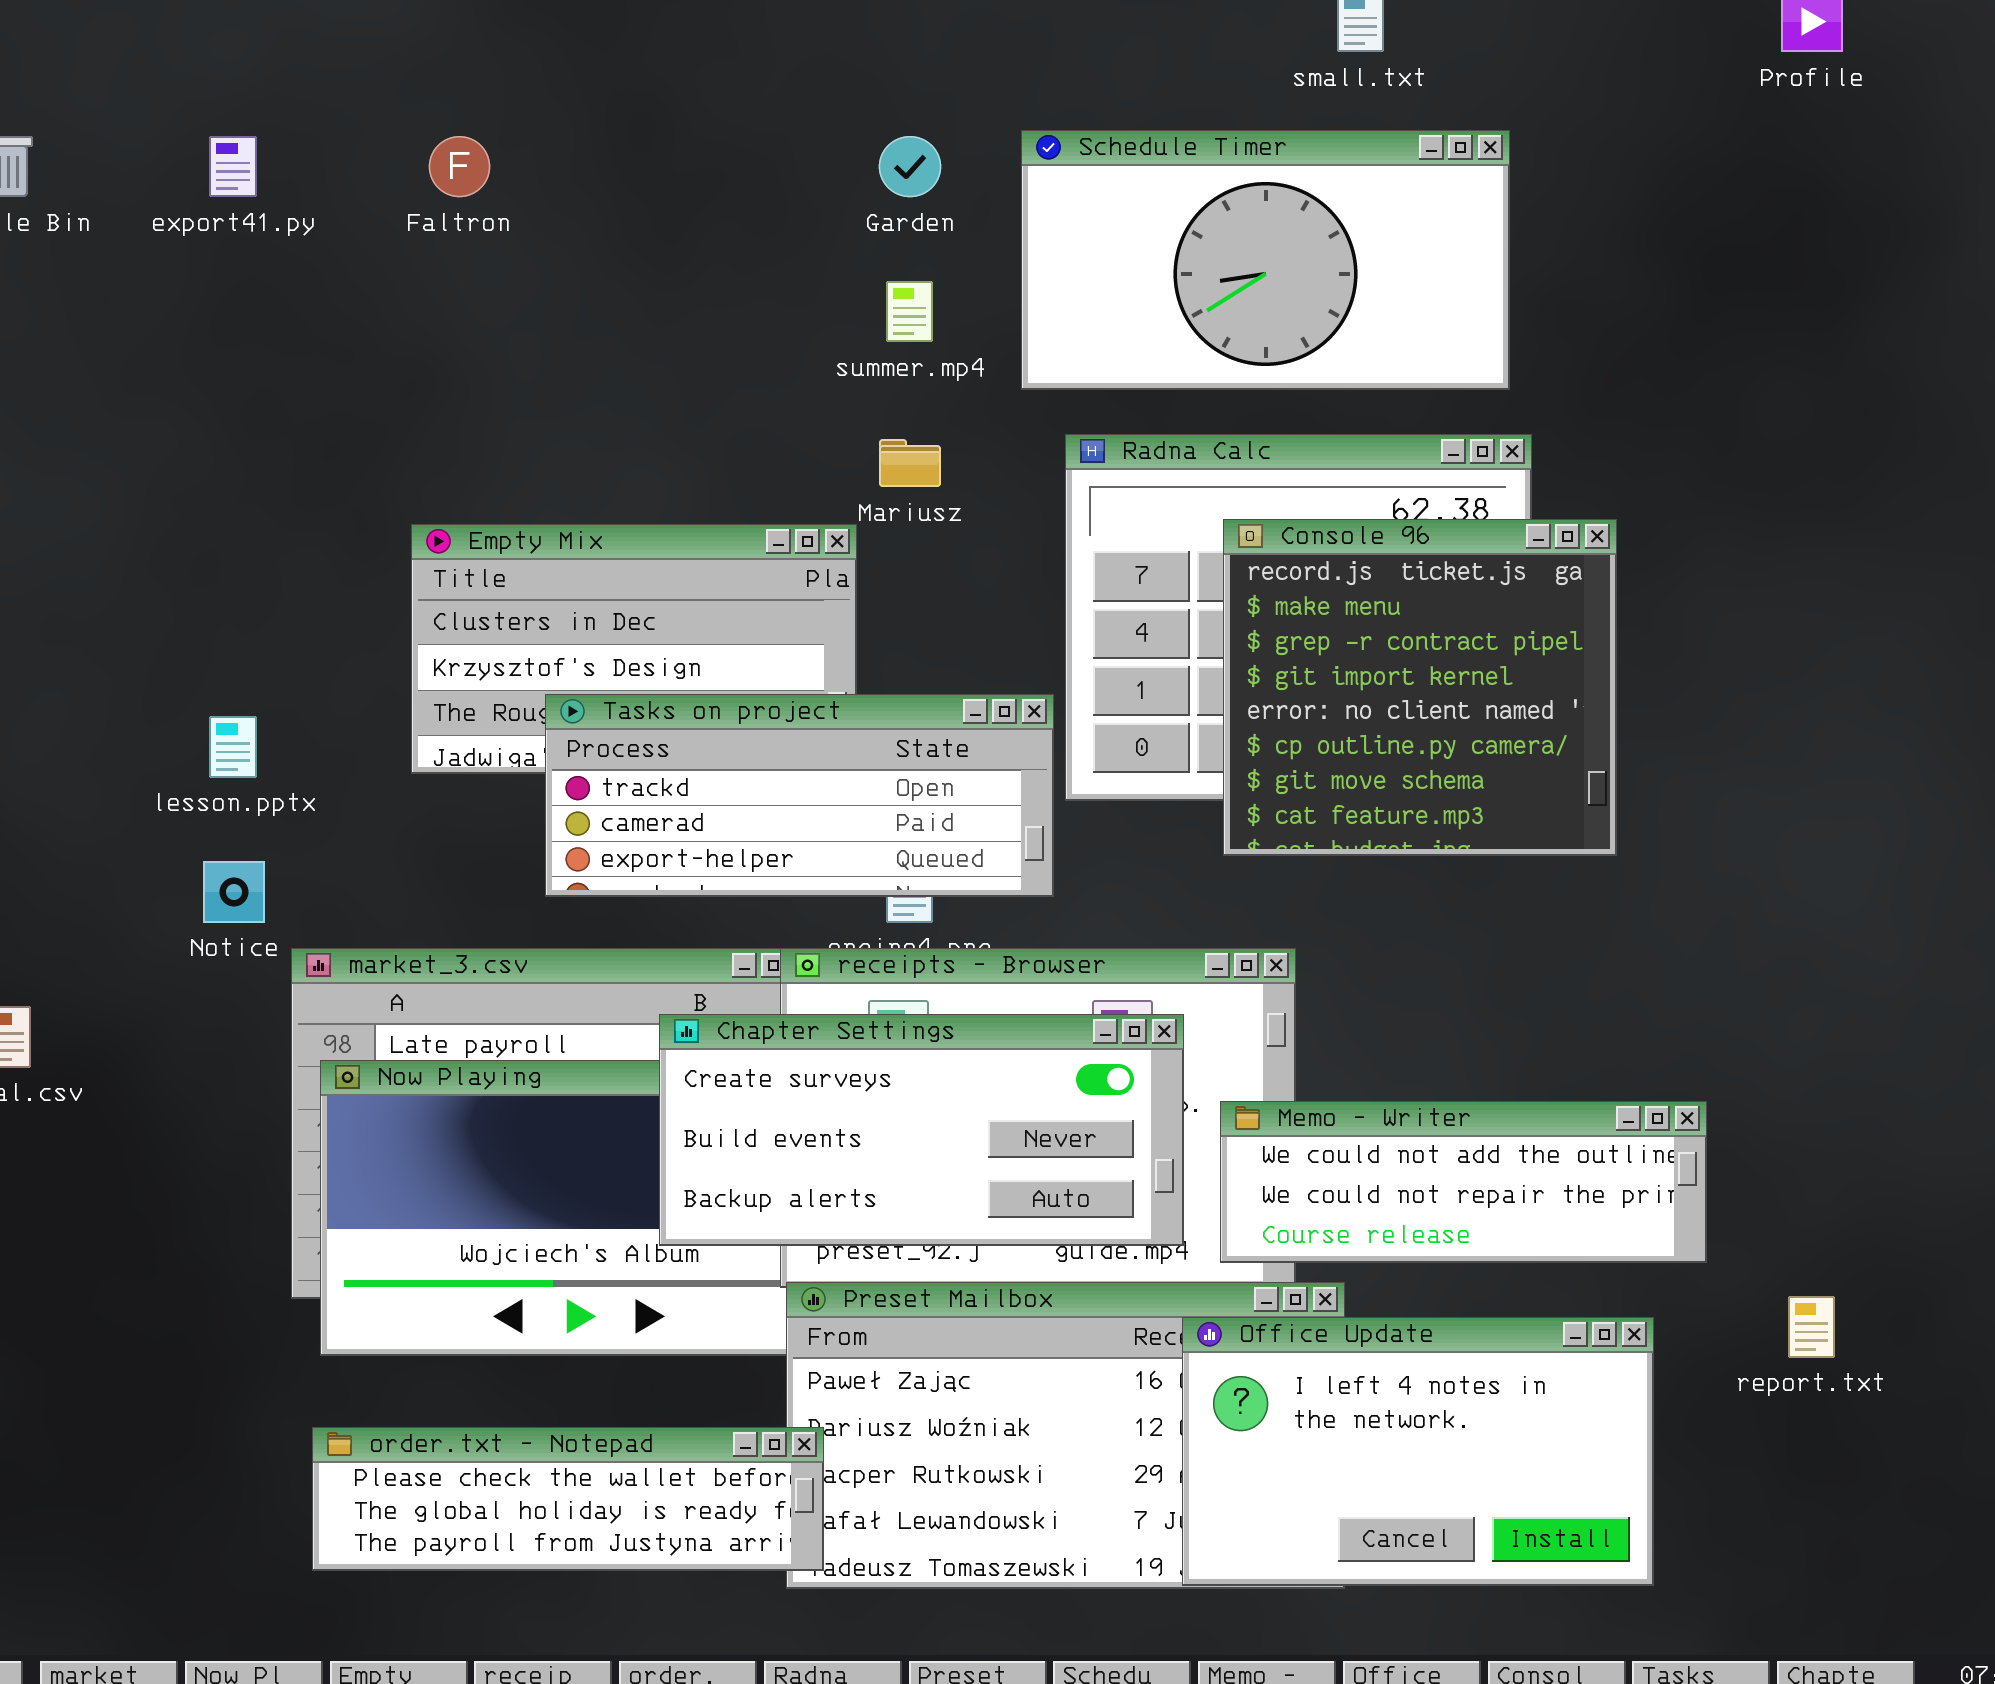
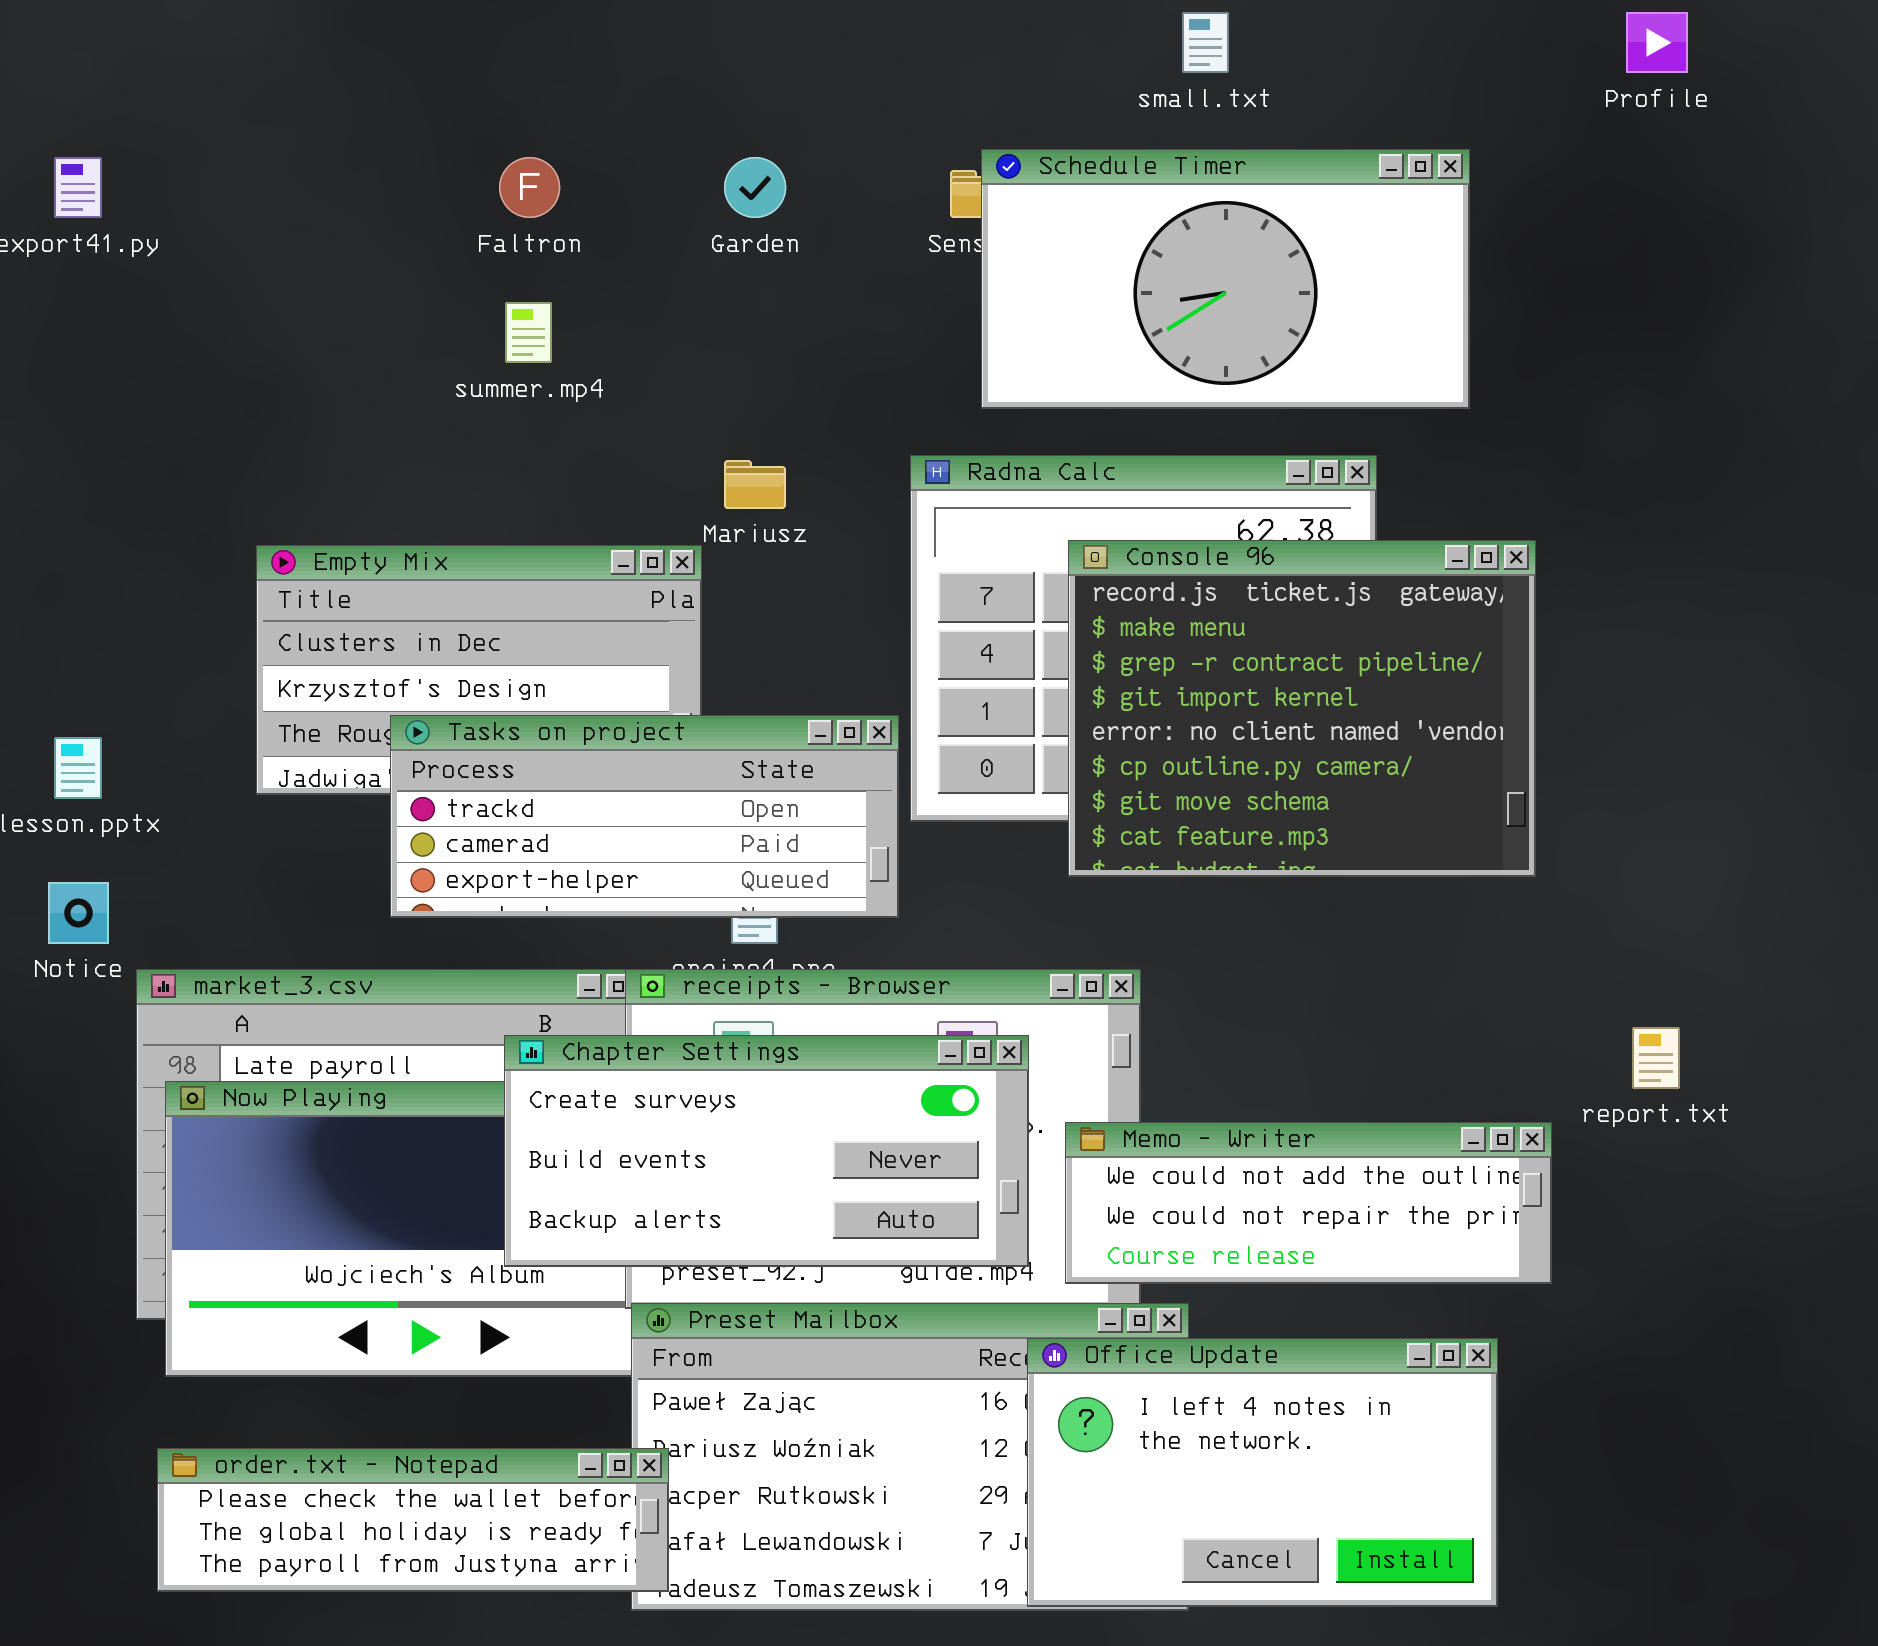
Schedule Timer: [1021,130,1510,390] -> [981,149,1470,409], moved
Faltron: [429,136,490,197] -> [499,157,560,218], moved
summer.mp4: [886,281,933,342] -> [505,302,552,363], moved
Console 96: [1223,519,1617,856] -> [1068,540,1536,877], resized
report.txt: [1788,1296,1835,1358] -> [1632,1027,1680,1089], moved

